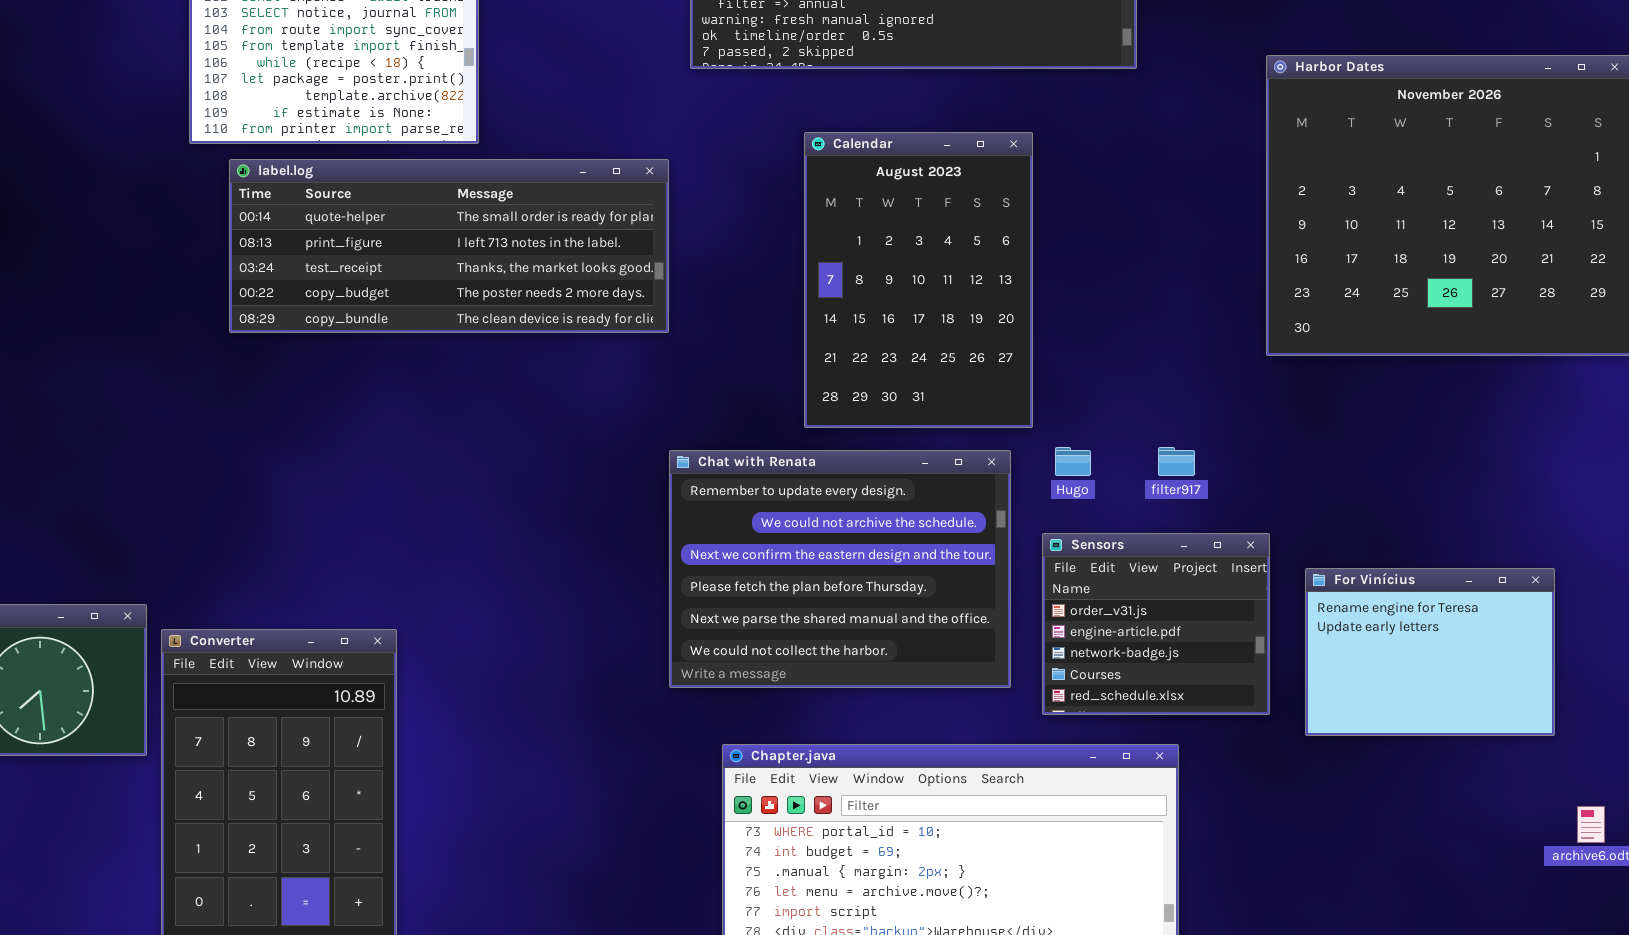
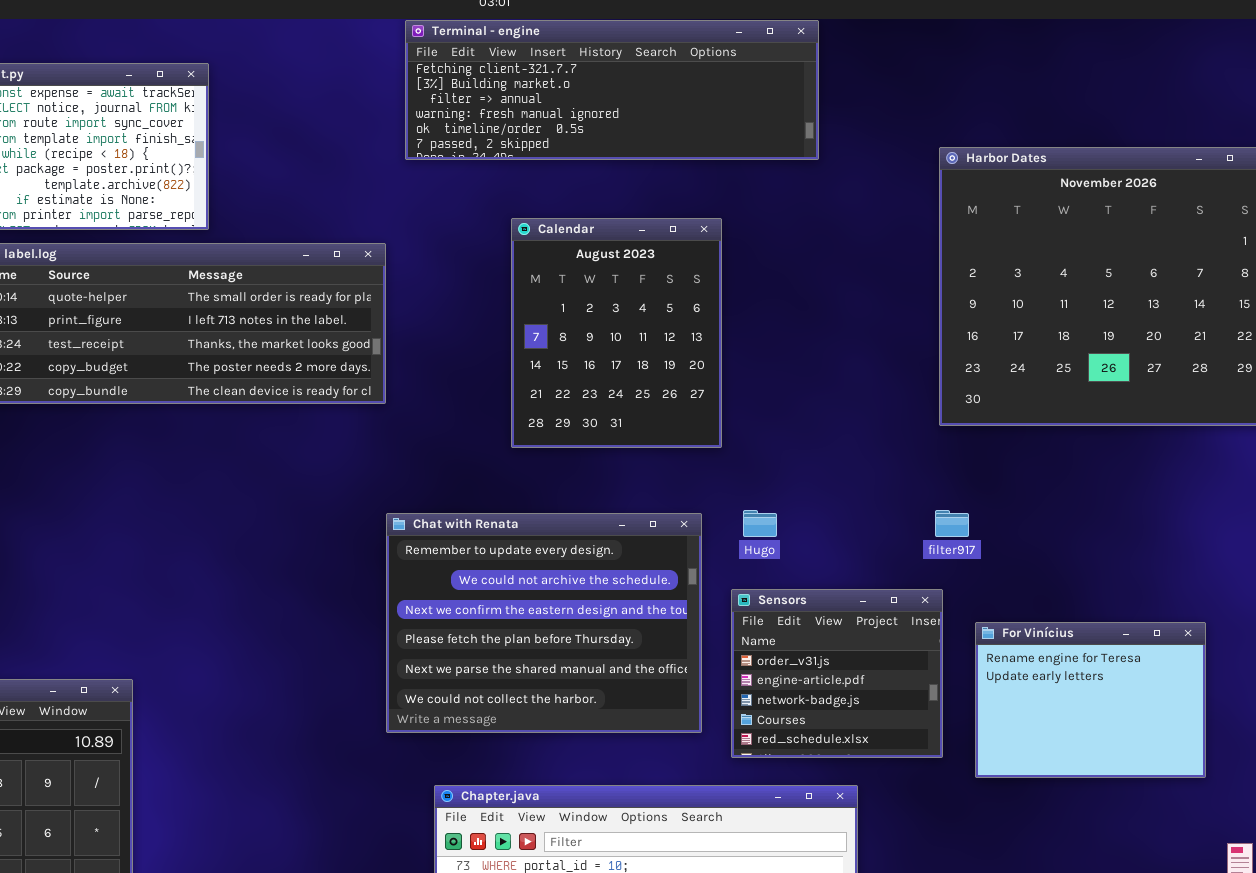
Calendar: [804,132,1033,428] -> [511,218,722,448], resized
filter917: [1158,447,1195,476] -> [935,510,969,537], moved

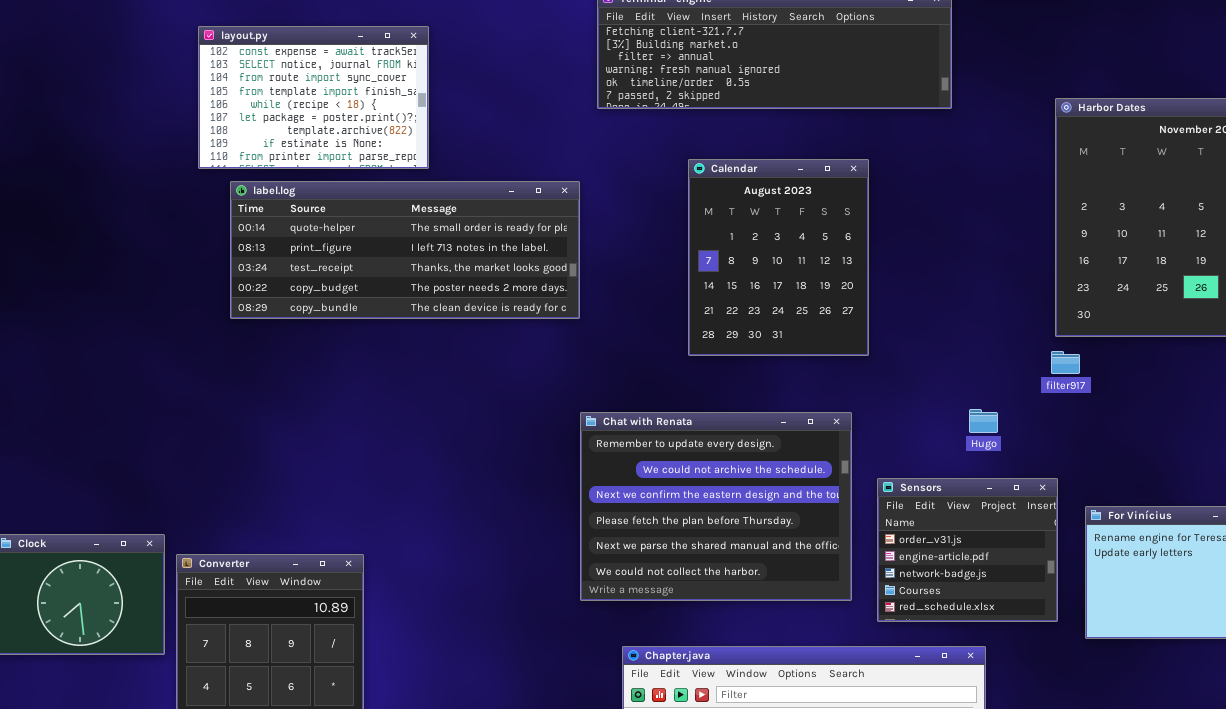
Hugo: [743,510,777,537] -> [969,409,998,433], moved
filter917: [935,510,969,537] -> [1051,351,1080,374], moved

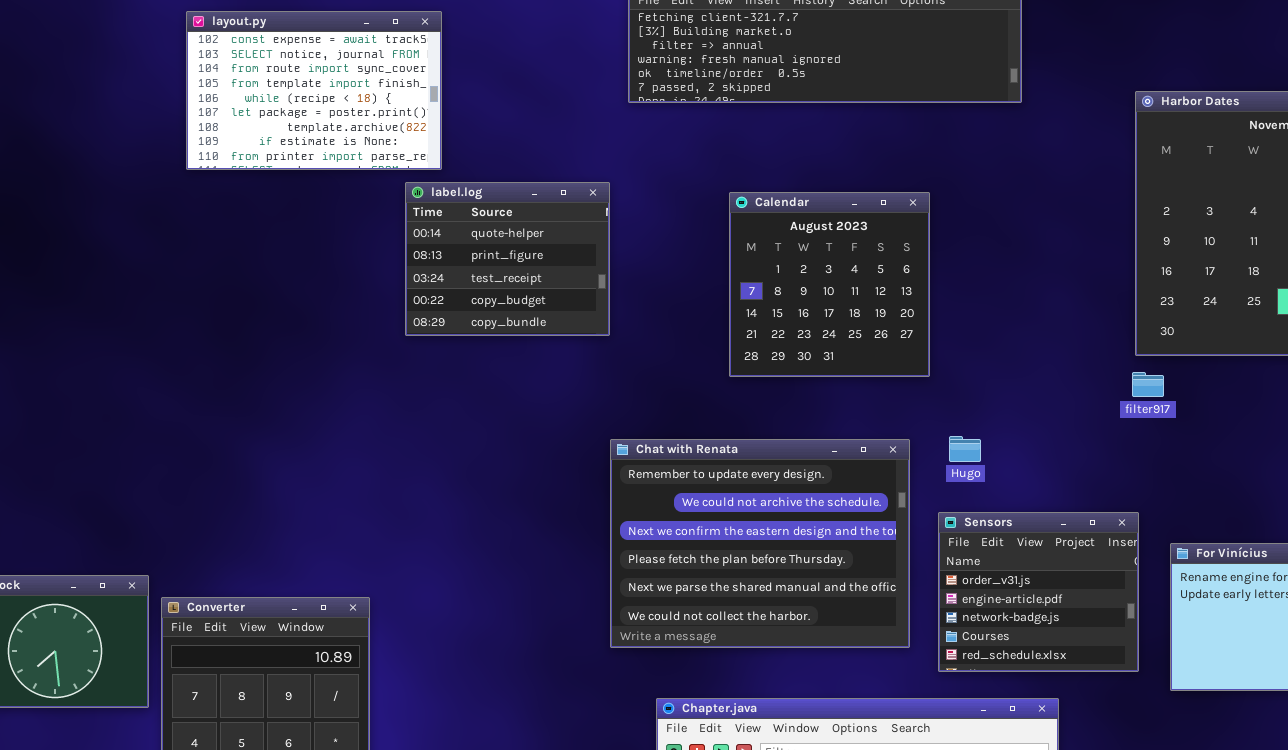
Calendar: [688,159,869,356] -> [729,192,930,377], resized
label.log: [230,181,580,319] -> [405,182,610,336], resized
Hugo: [969,409,998,433] -> [949,436,981,462], moved

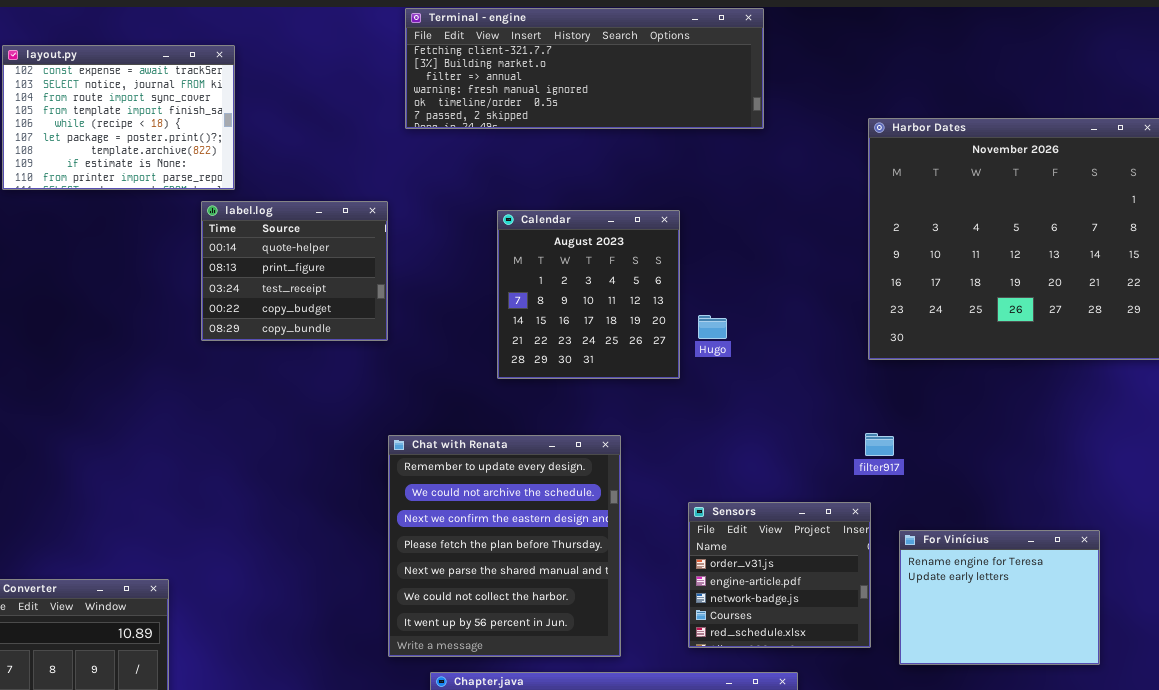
filter917: [1132,372,1164,397] -> [865,433,894,456], moved
Hugo: [949,436,981,462] -> [698,315,727,339], moved
Chat with Renata: [610,439,910,648] -> [388,435,621,657], resized

